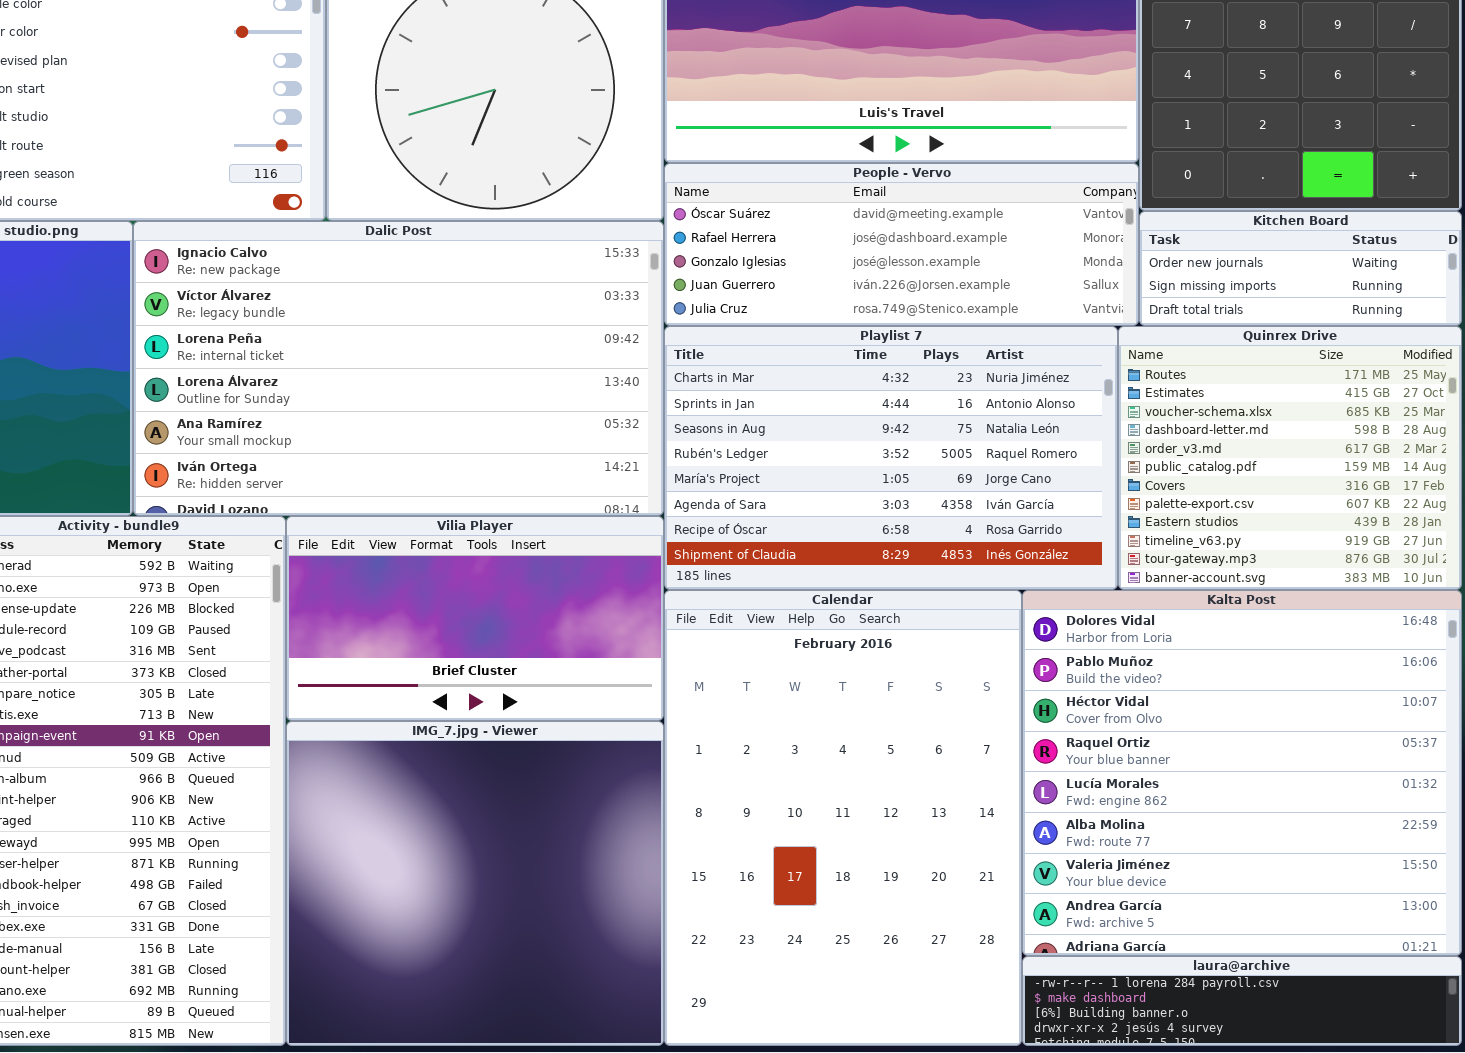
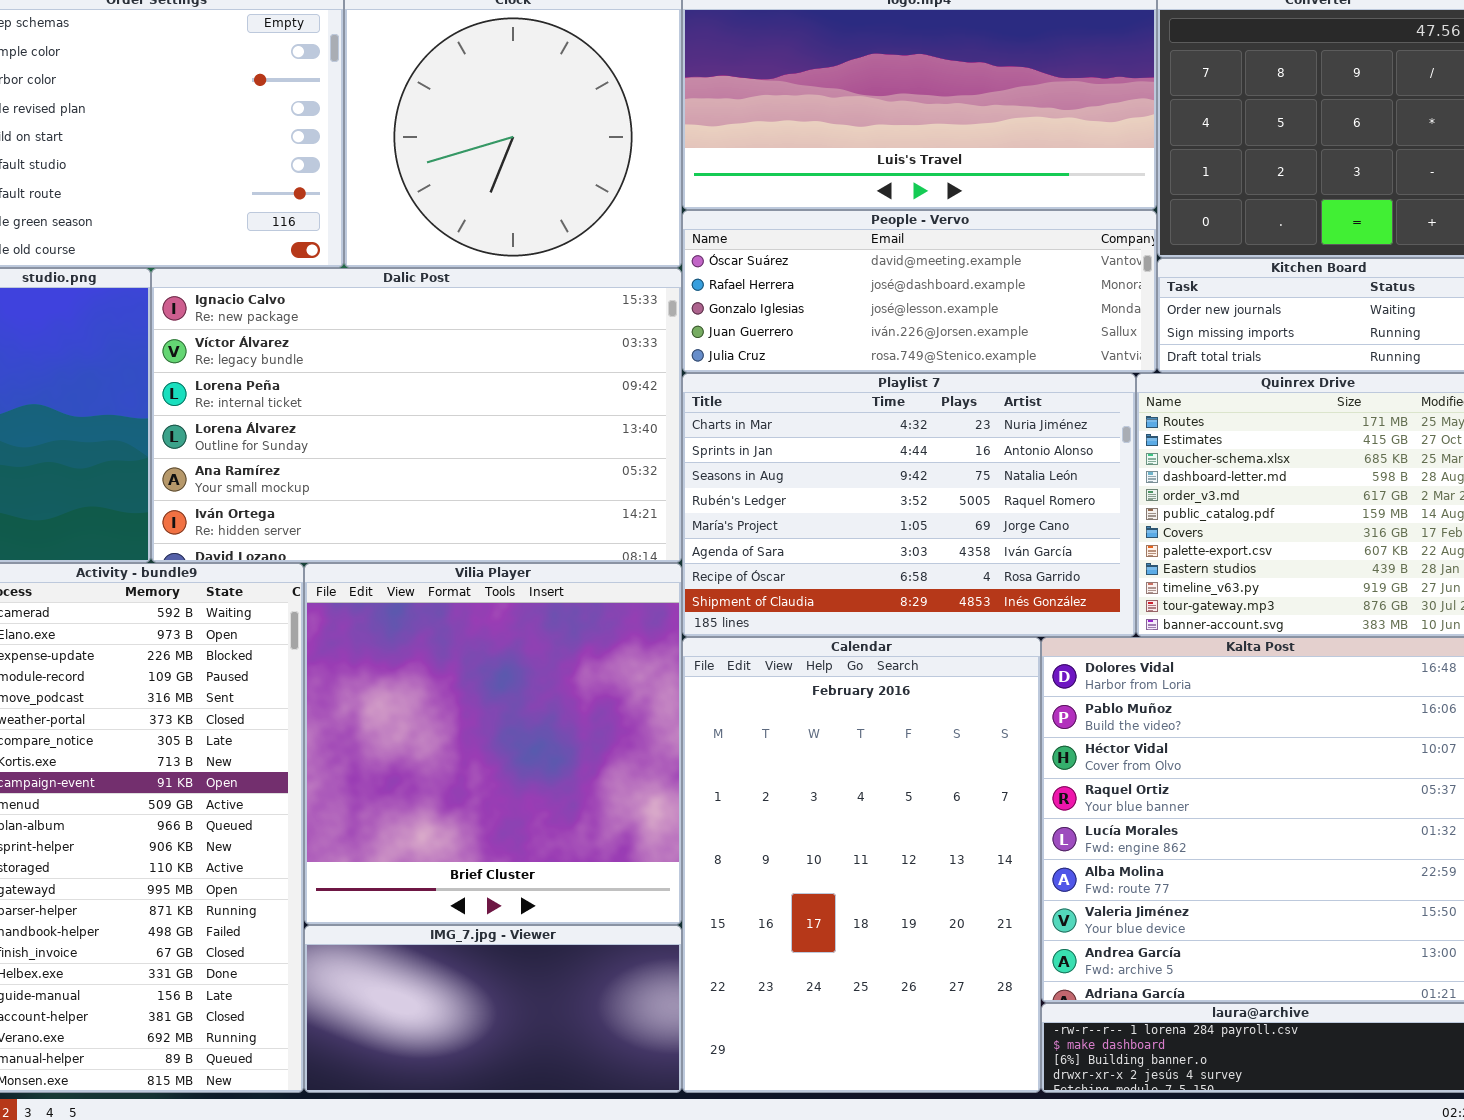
Vilia Player: [286,516,664,721] -> [304,563,682,925], resized
IMG_7.jpg - Viewer: [286,721,664,1046] -> [304,925,682,1093], resized

